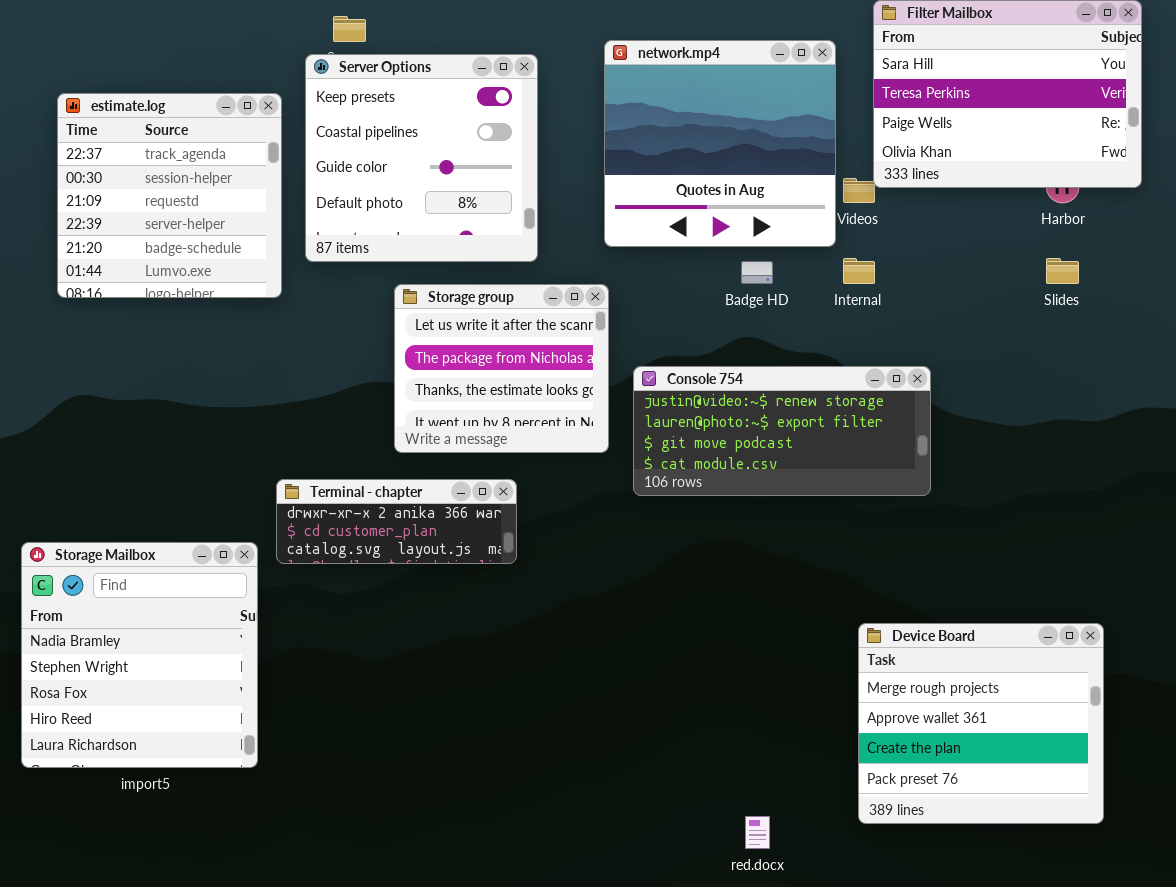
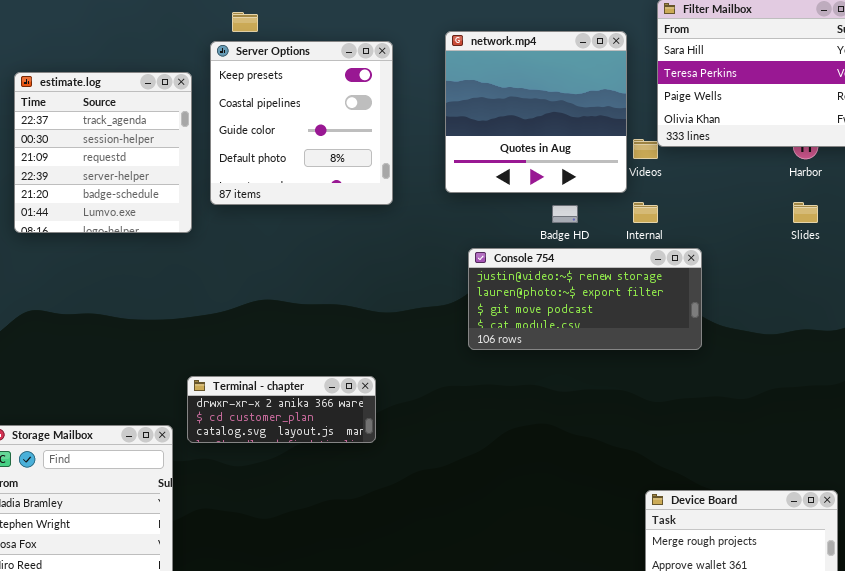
Storage group: [394,284,609,453] -> none, closed
Console 754: [633,366,931,496] -> [468,248,702,350], moved

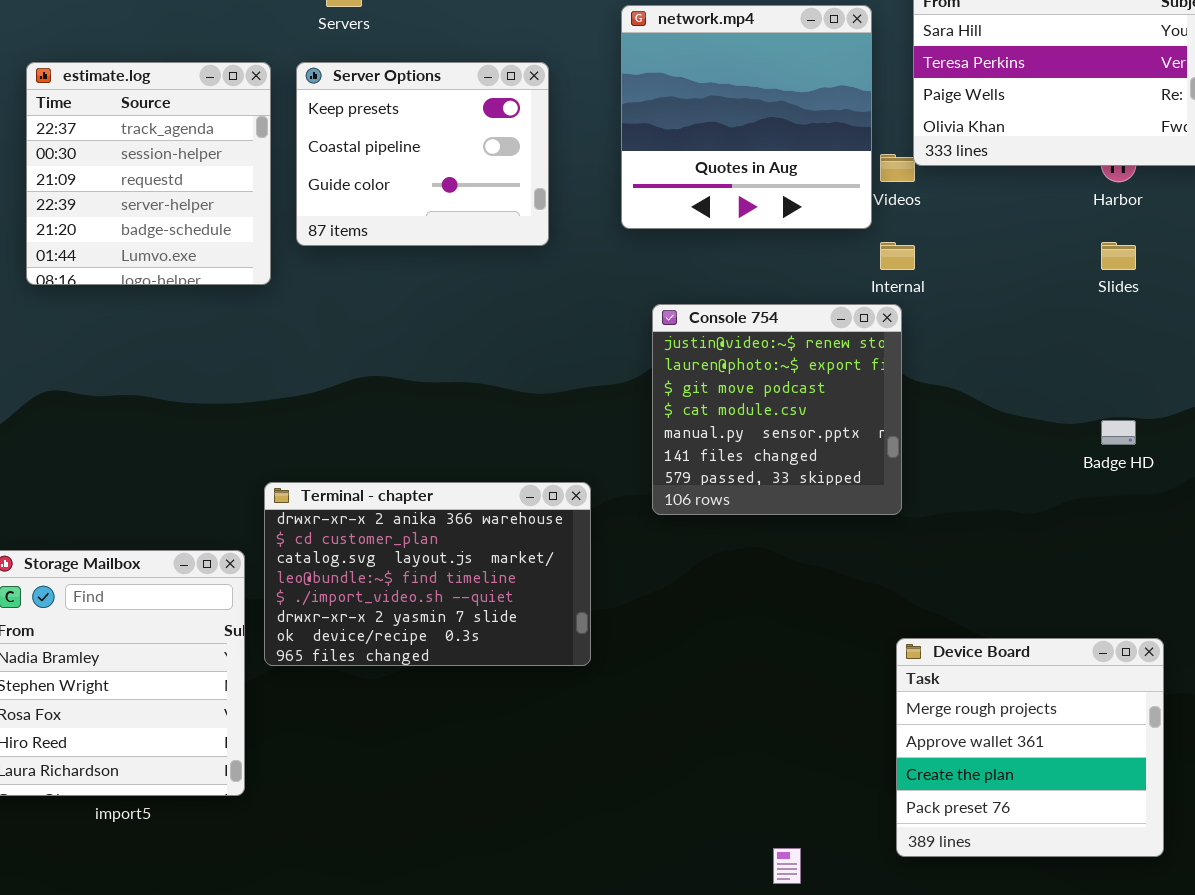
Server Options: [210,41,393,205] -> [296,62,549,246], resized
Badge HD: [552,205,578,223] -> [1101,420,1136,445], moved
Console 754: [468,248,702,350] -> [652,304,902,515], resized
Terminal - chapter: [187,376,376,443] -> [264,482,591,666], resized

